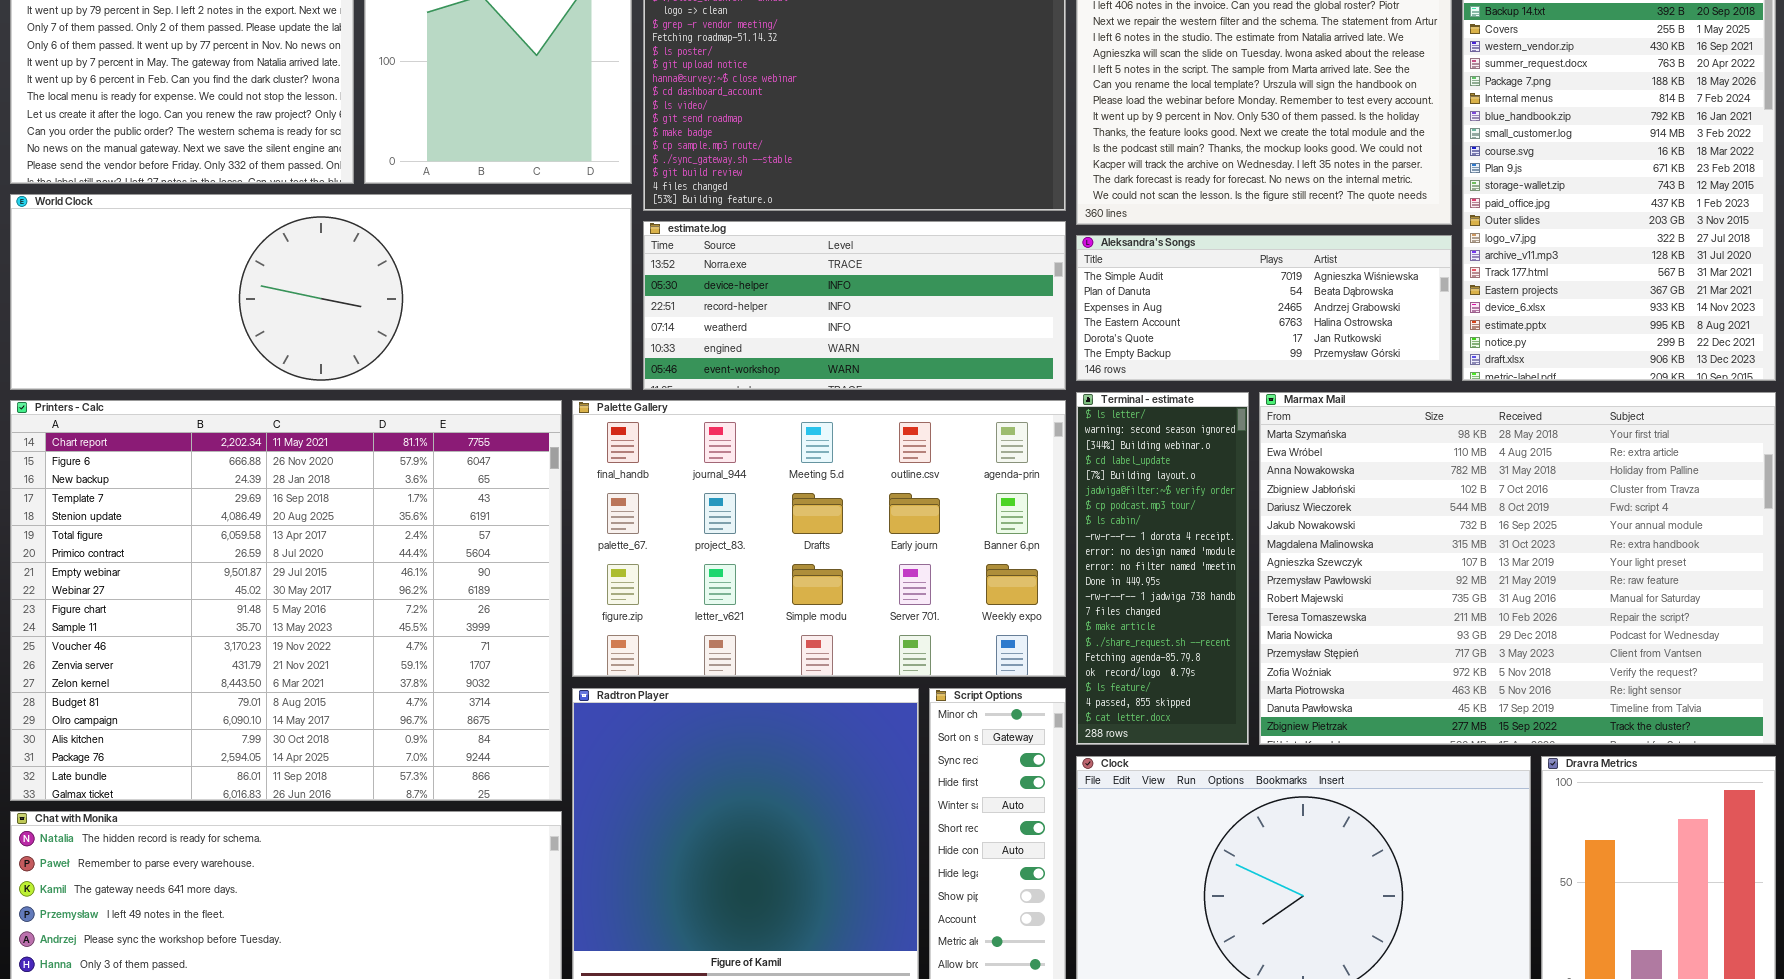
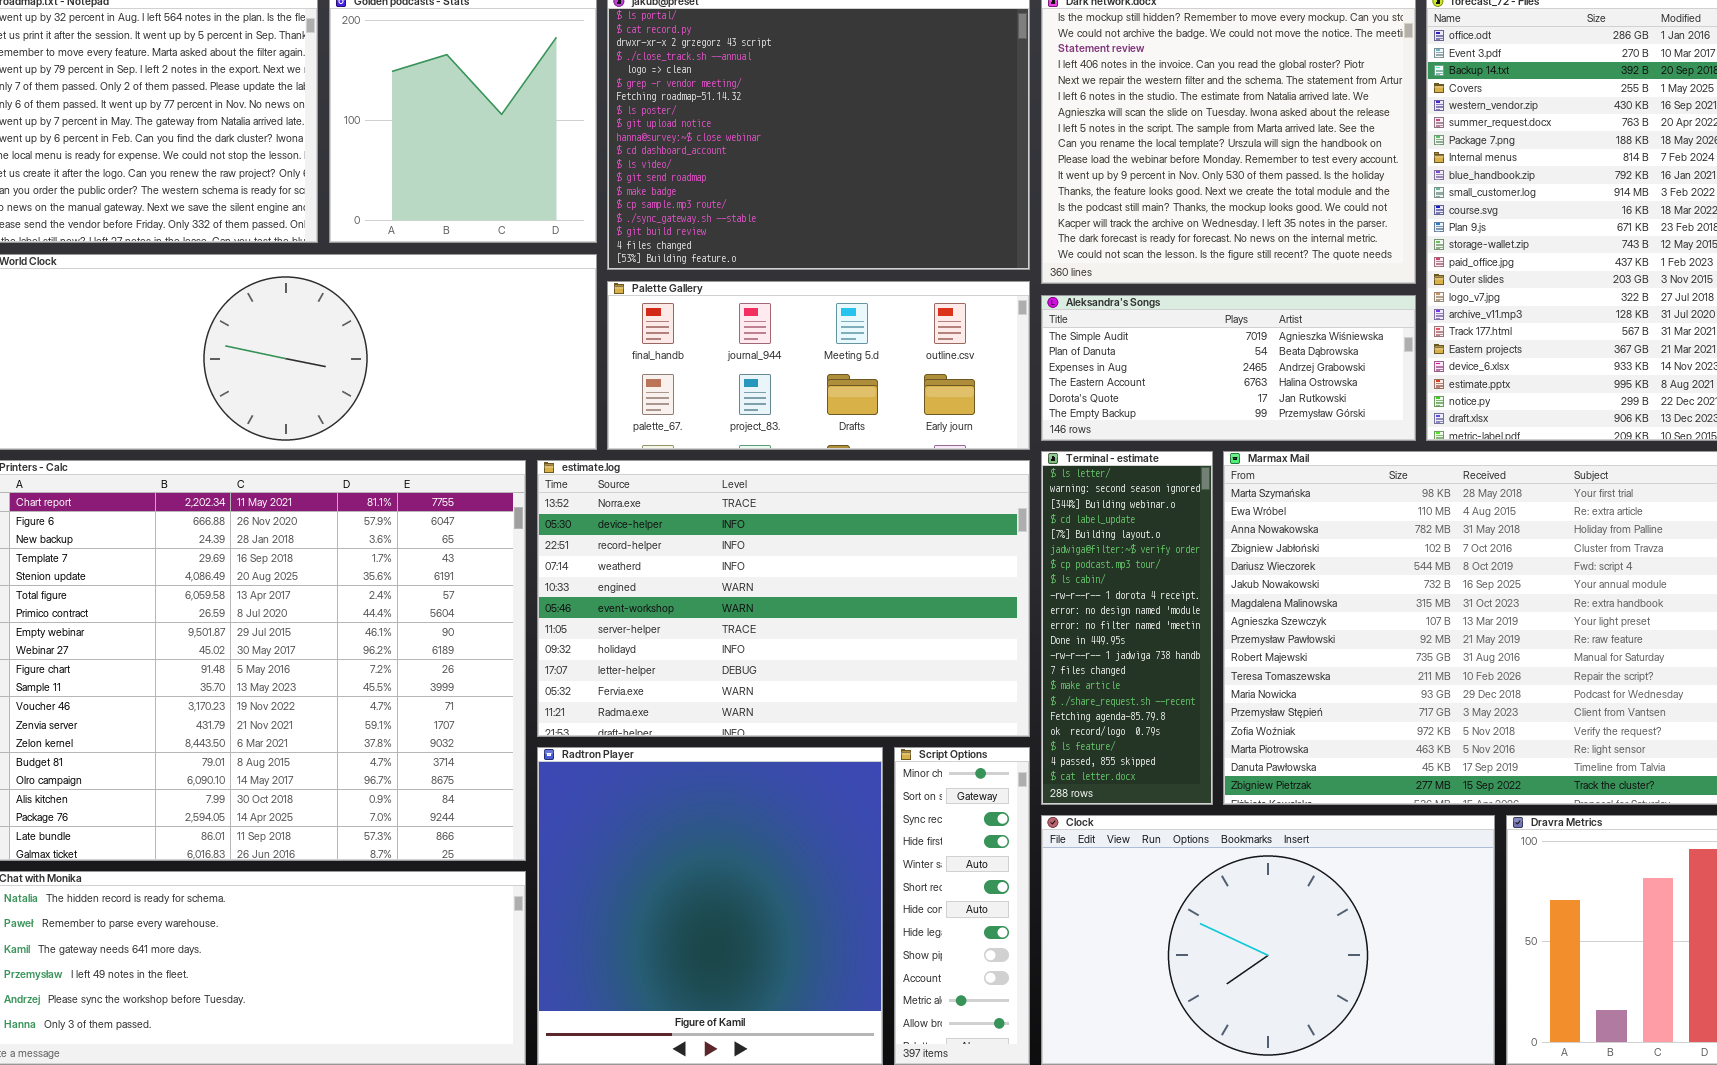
estimate.log: [643,221,1066,390] -> [537,460,1030,737], moved, resized
Palette Gallery: [572,400,1066,677] -> [607,281,1030,450], moved, resized

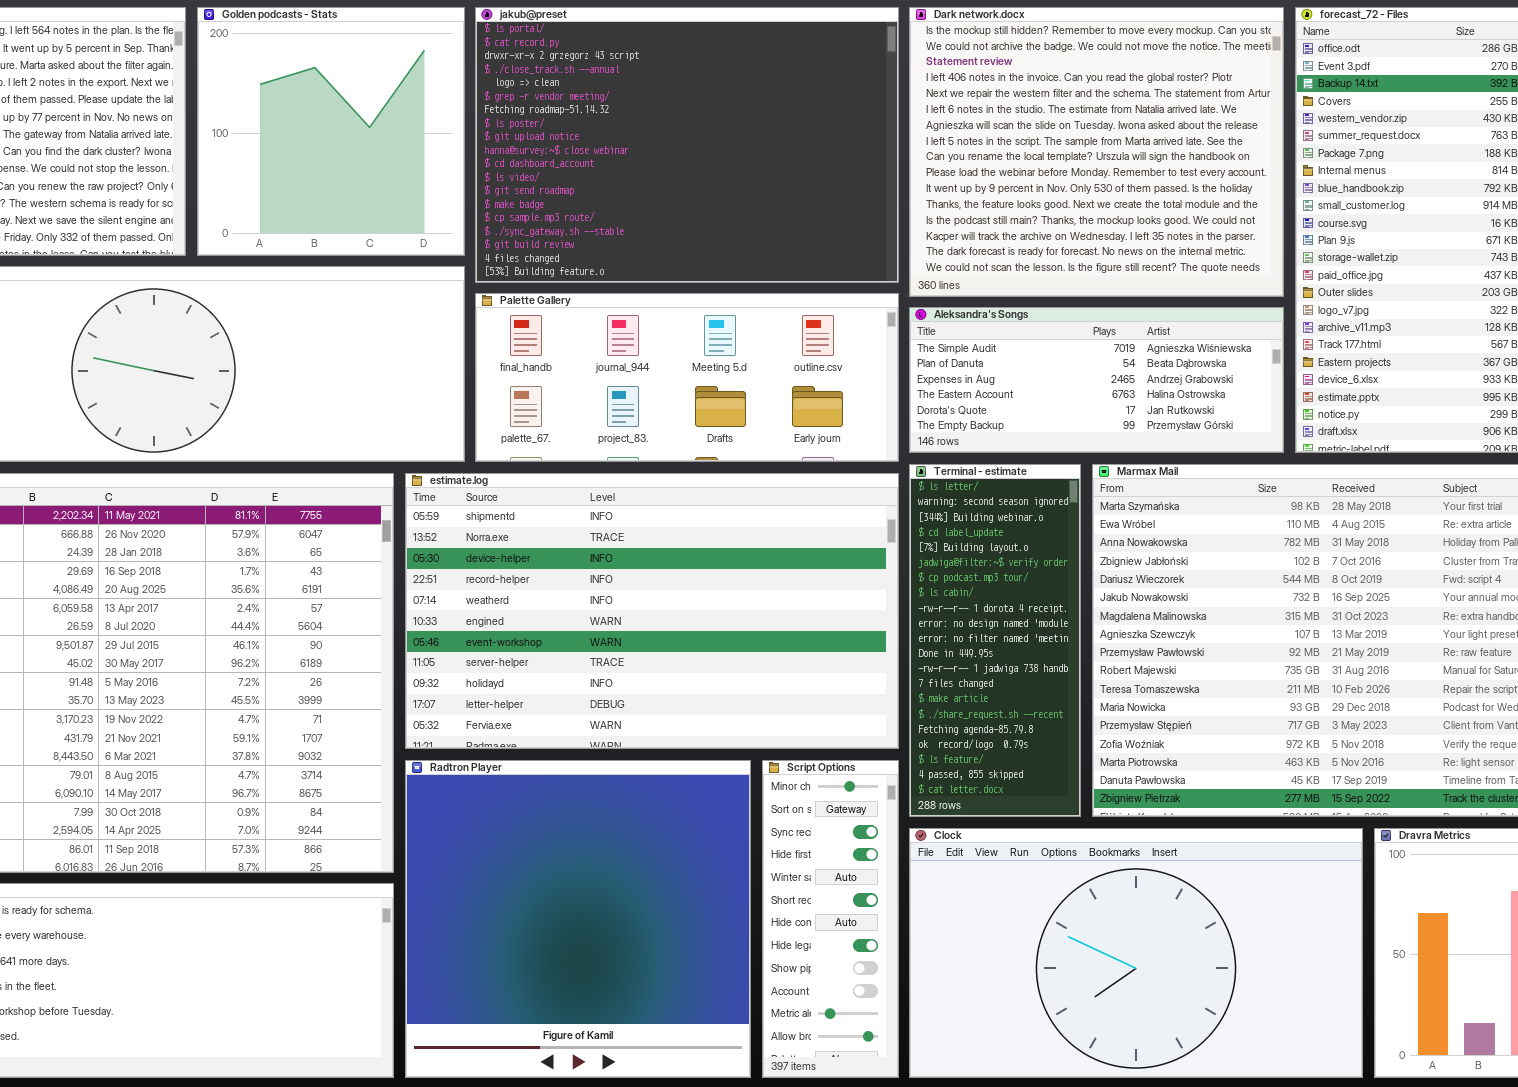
estimate.log: [537,460,1030,737] -> [405,473,899,749], scrolled up 1 row

